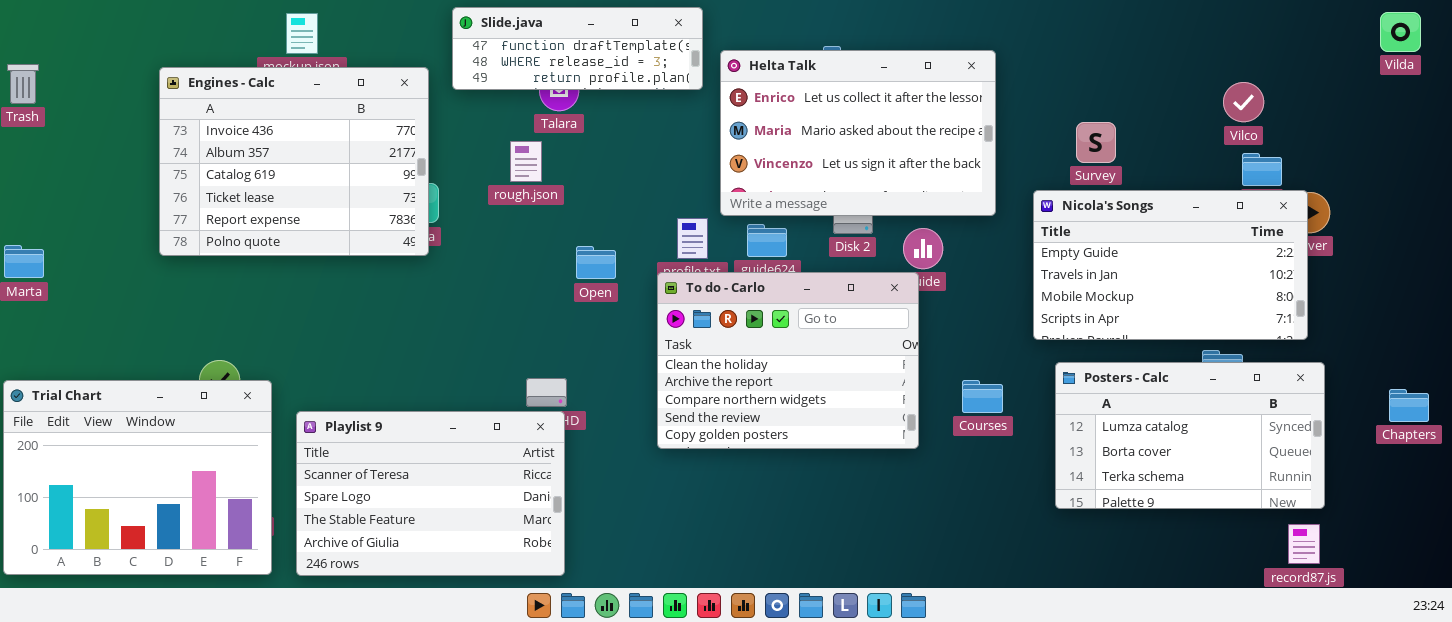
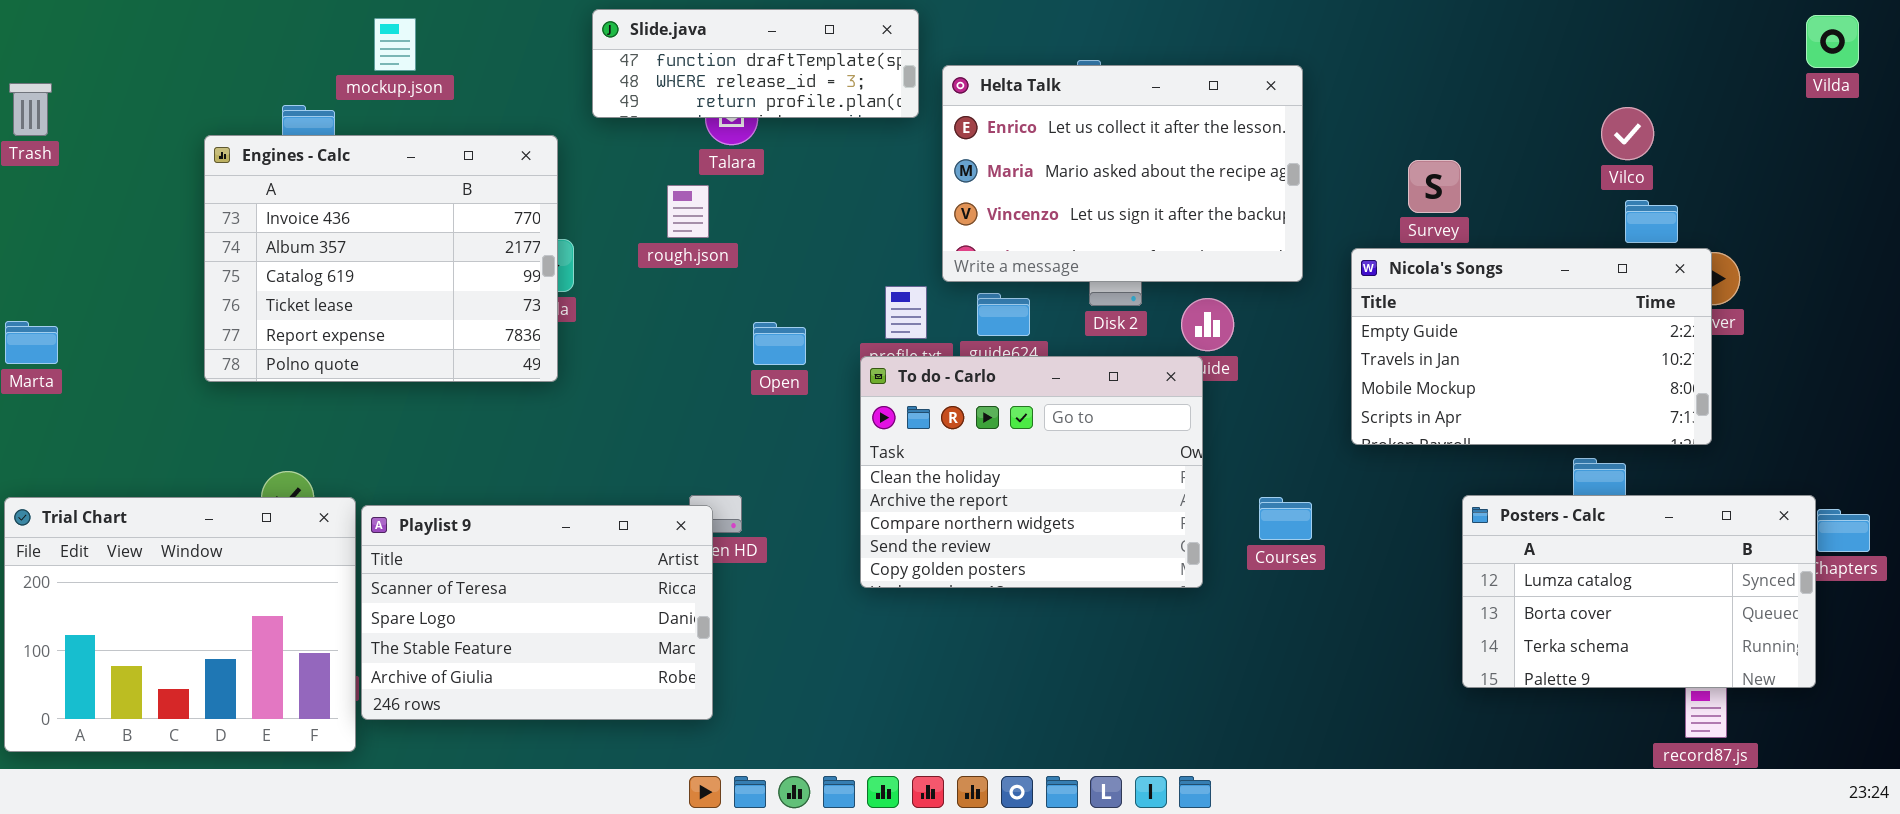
Engines - Calc: [159,67,429,256] -> [204,135,558,382], moved
Posters - Calc: [1055,362,1325,509] -> [1462,495,1816,688], moved
Playlist 9: [296,411,565,576] -> [361,505,713,720], moved

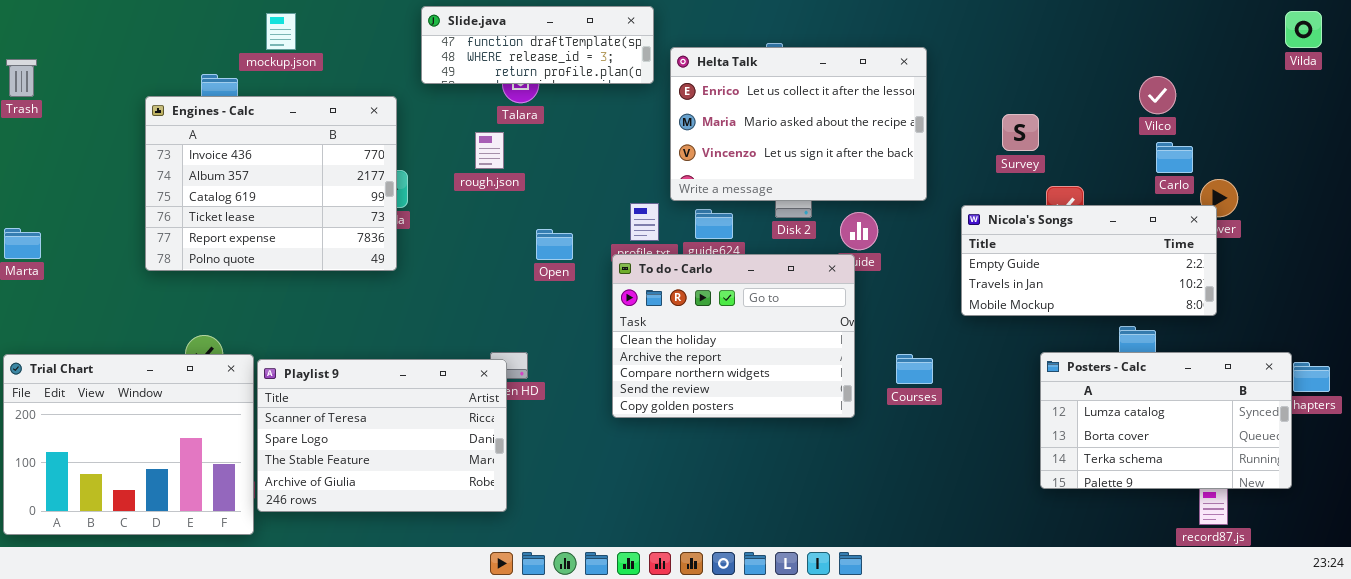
Nicola's Songs: [1351,248,1712,445] -> [961,205,1217,316], resized

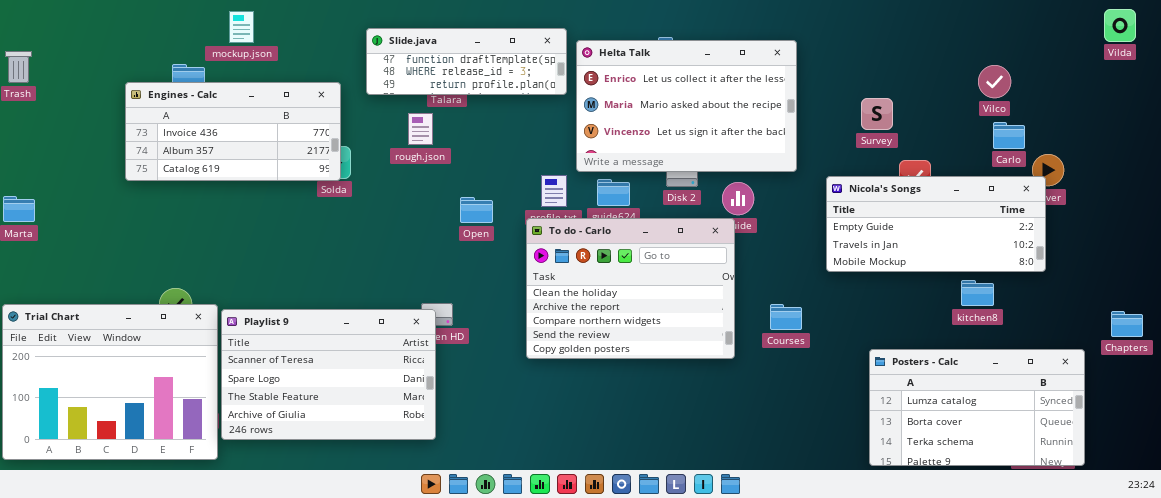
Slide.java: [421,6,654,84] -> [366,28,567,95], moved
Engines - Calc: [145,96,397,271] -> [125,82,341,181], resized
Posters - Calc: [1040,352,1292,489] -> [869,349,1085,466], moved

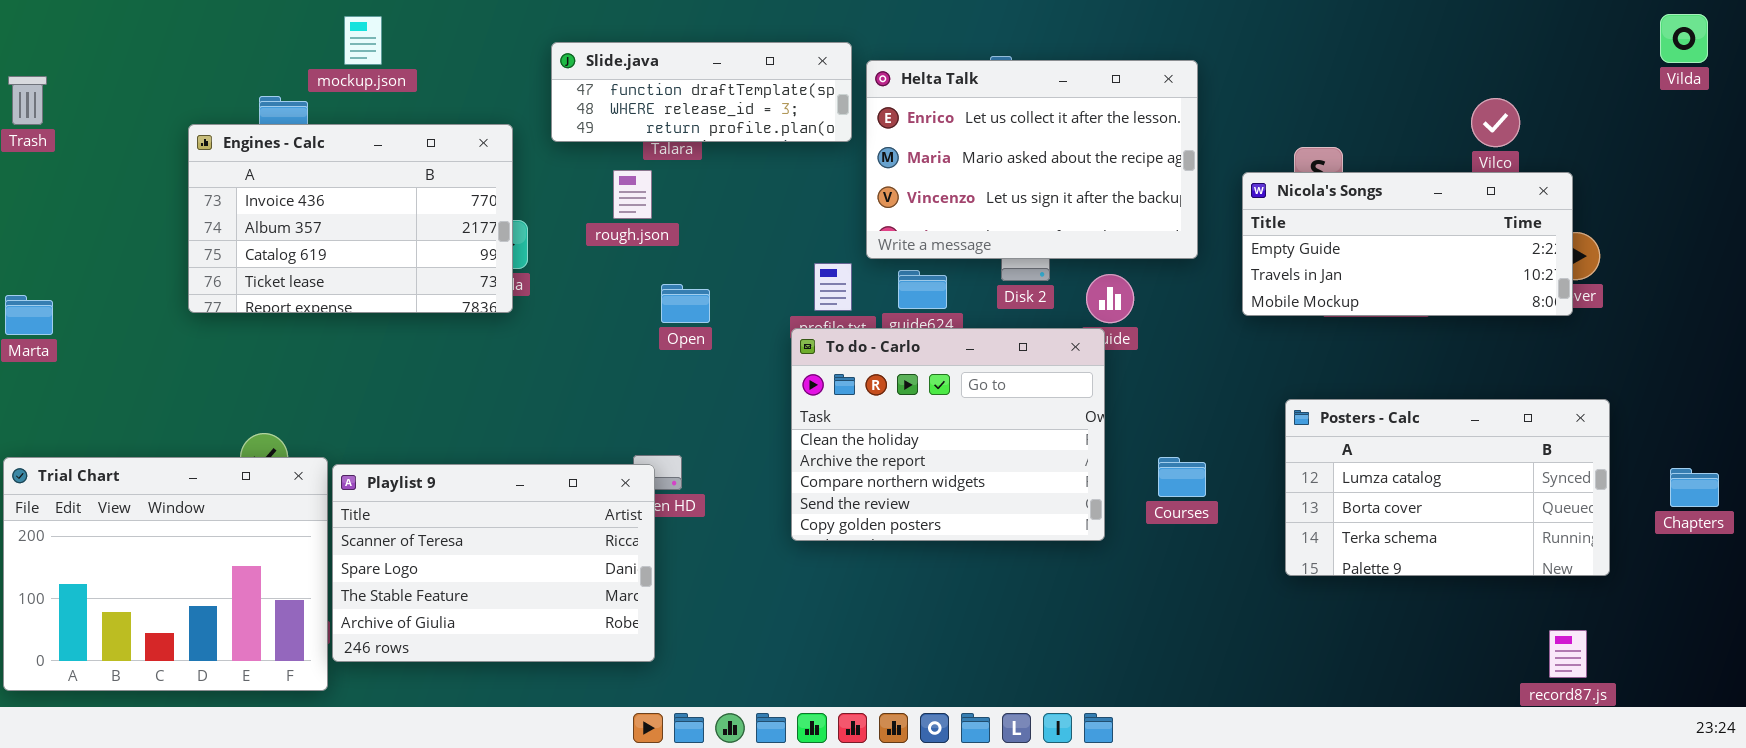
Engines - Calc: [125,82,341,181] -> [188,124,513,313], resized
Nicola's Songs: [826,176,1046,272] -> [1242,172,1573,316], moved
Open: [460,197,493,223] -> [661,284,710,323], moved
Posters - Calc: [869,349,1085,466] -> [1285,399,1610,576], moved

